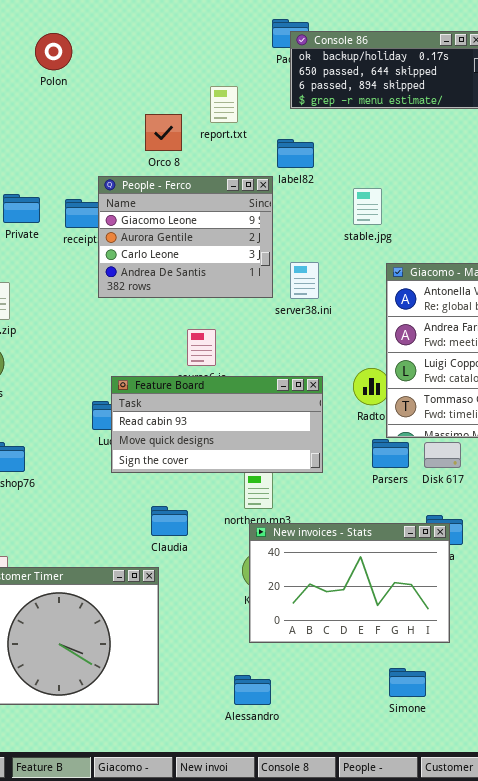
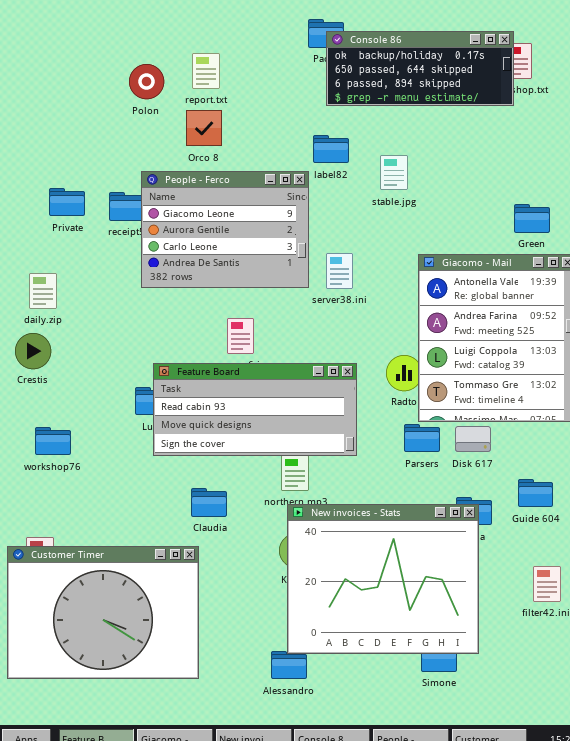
Polon: [35,33,72,70] -> [129,64,164,99], moved
report.txt: [210,86,238,123] -> [192,53,220,89], moved
stable.jpg: [353,188,382,225] -> [380,155,408,190], moved
New invoices - Stats: [249,523,450,643] -> [287,504,479,654], resized

